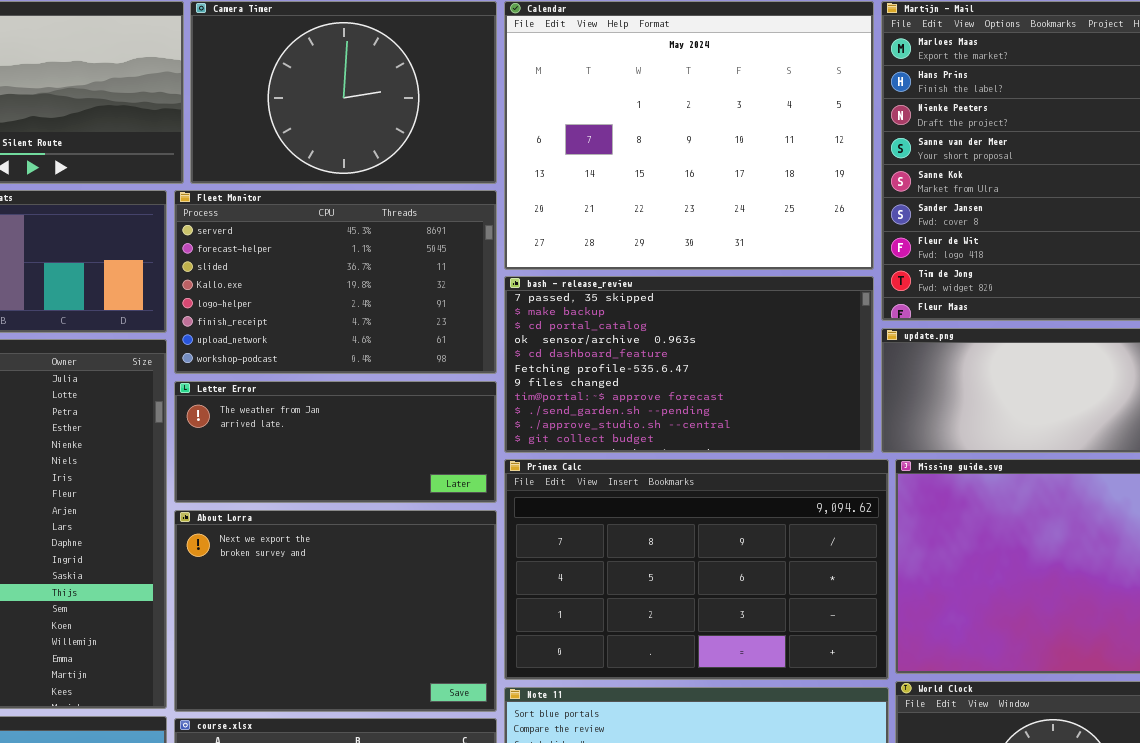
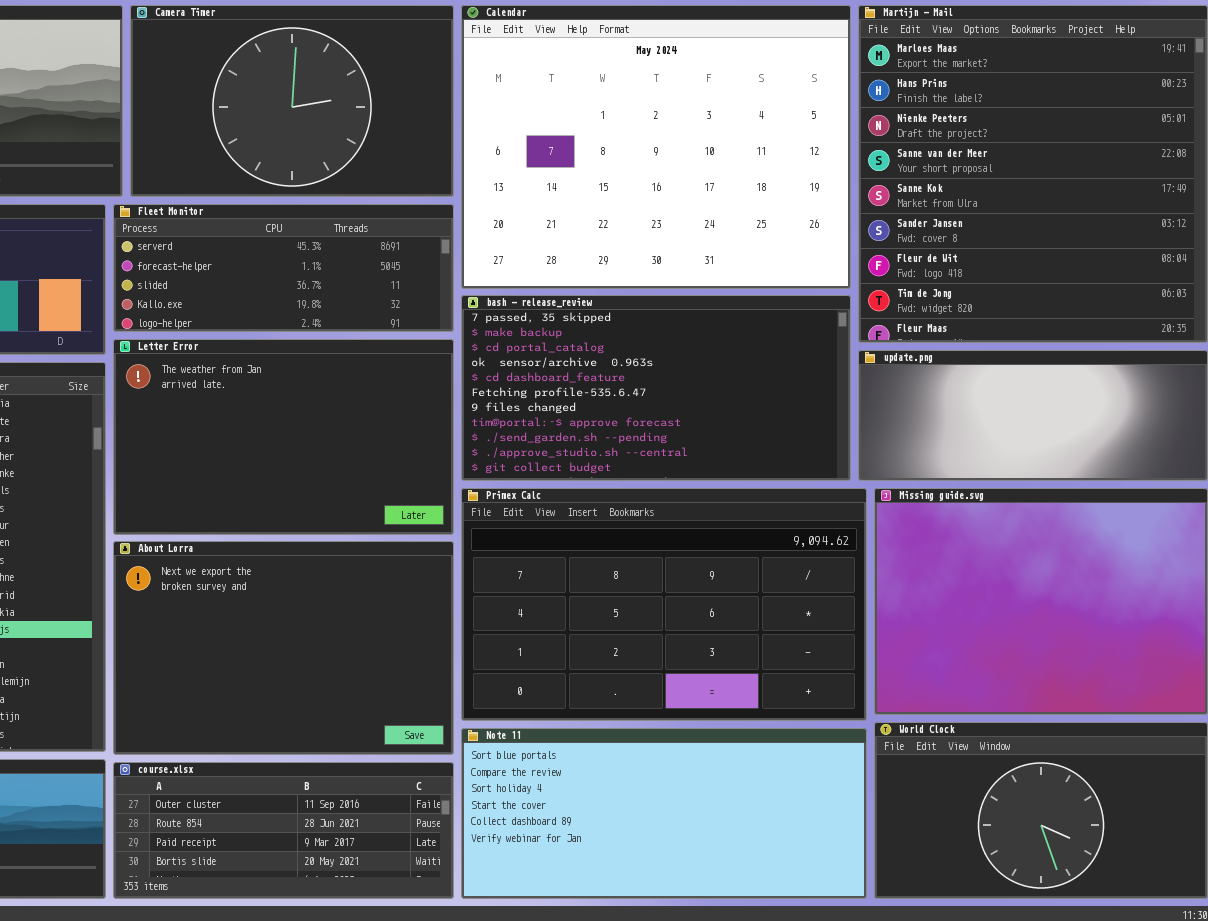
Fleet Monitor: [174,190,497,374] -> [113,204,454,332], resized
Letter Error: [174,381,497,503] -> [113,339,454,535], resized

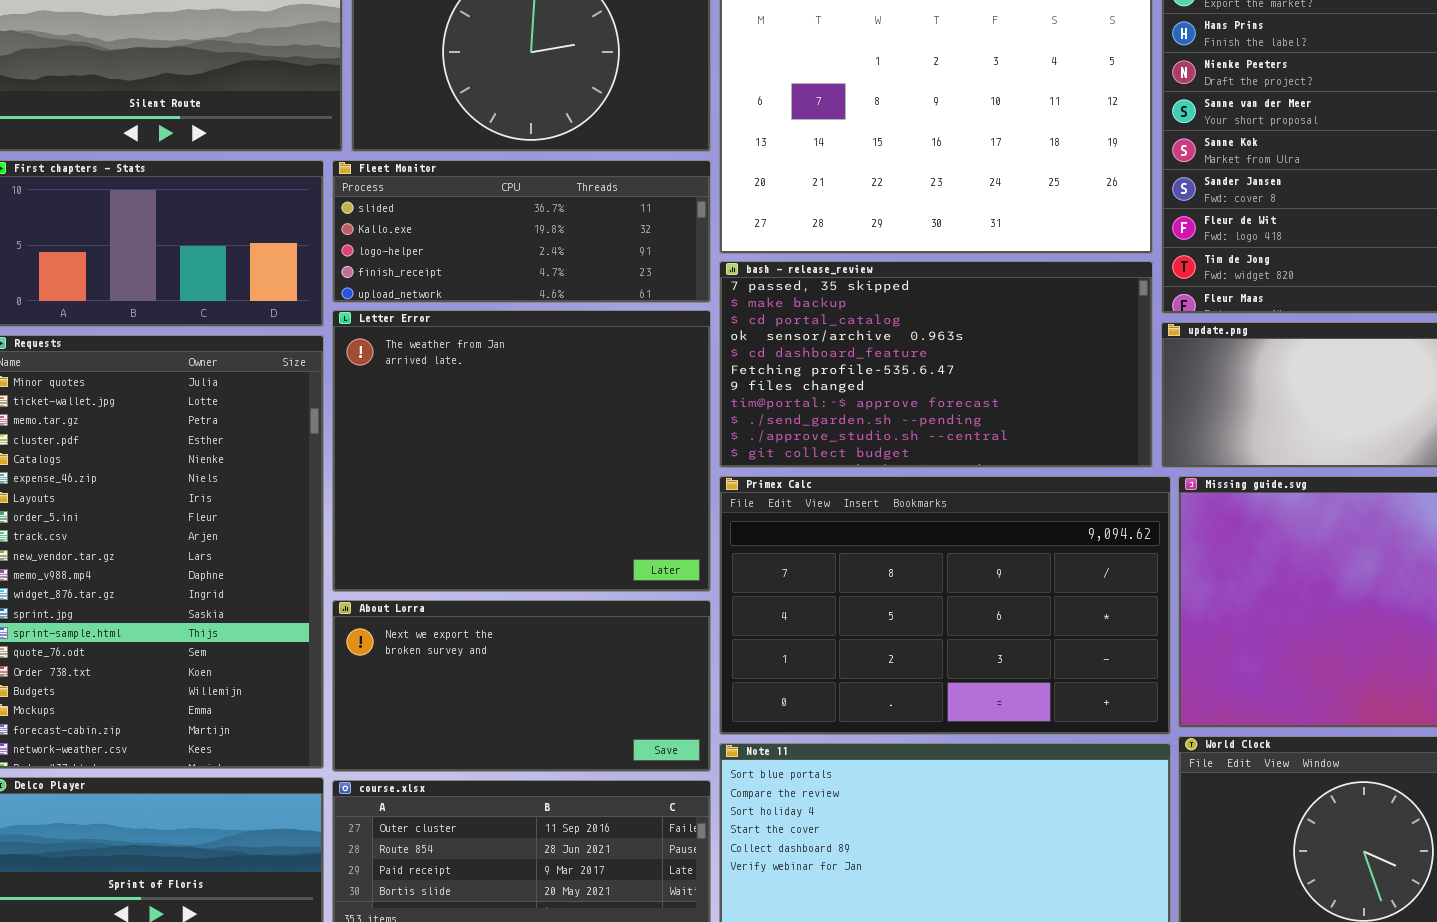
Fleet Monitor: [113,204,454,332] -> [332,160,711,303], scrolled down 2 rows
Letter Error: [113,339,454,535] -> [332,310,711,592], resized
About Lorra: [113,541,454,755] -> [332,600,711,772], resized

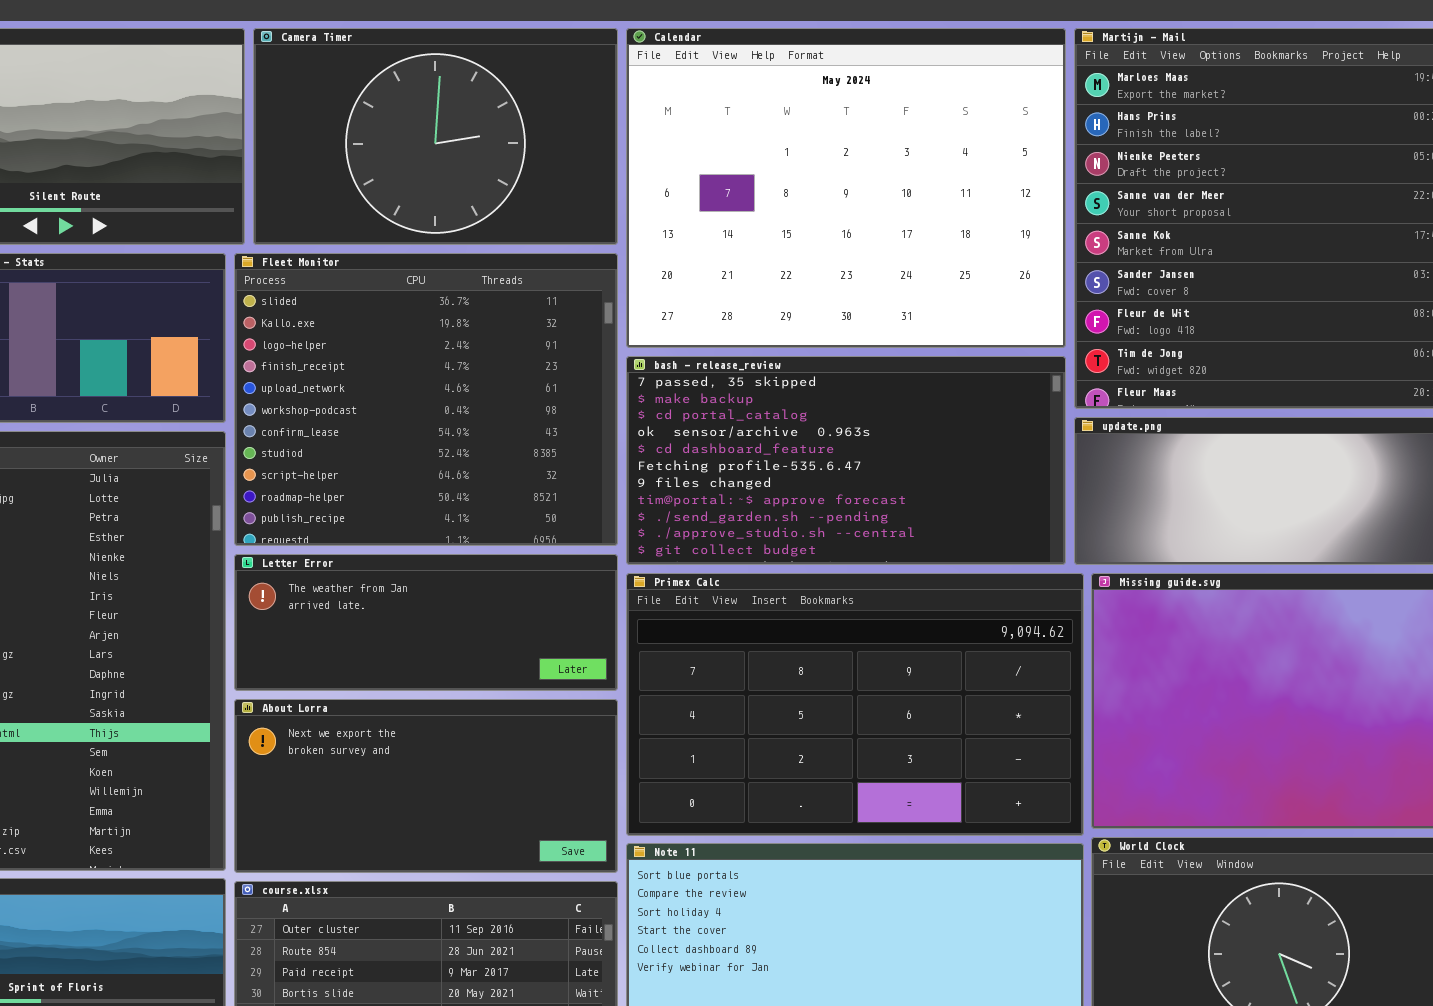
Fleet Monitor: [332,160,711,303] -> [234,253,618,546], resized
Letter Error: [332,310,711,592] -> [234,554,618,691], resized

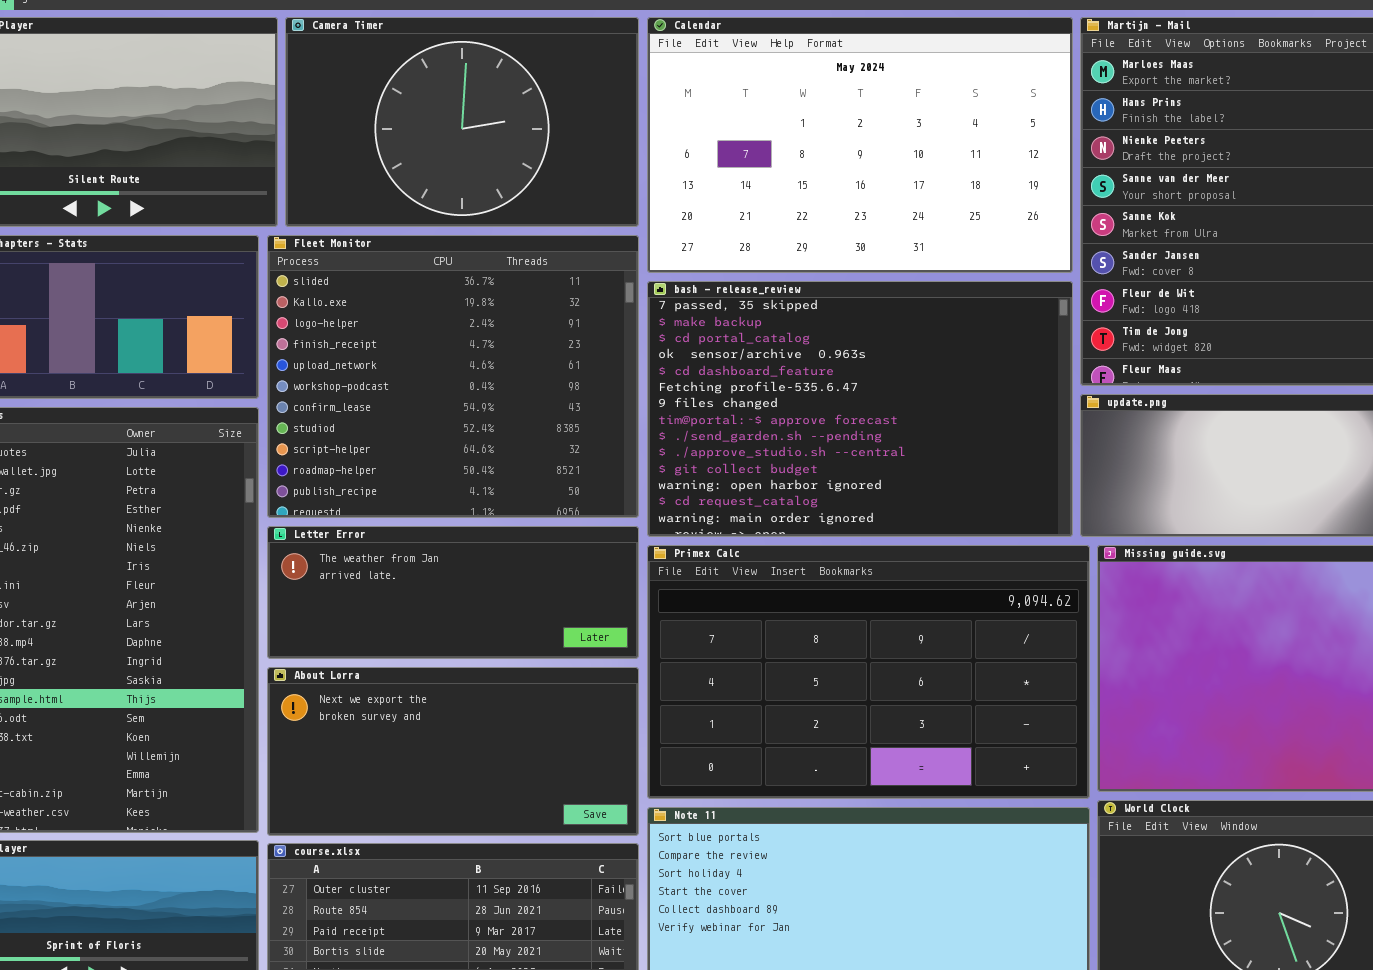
Calendar: [626,28,1066,348] -> [647,17,1073,273], resized
bash - release_review: [626,356,1066,565] -> [647,281,1073,537], resized

